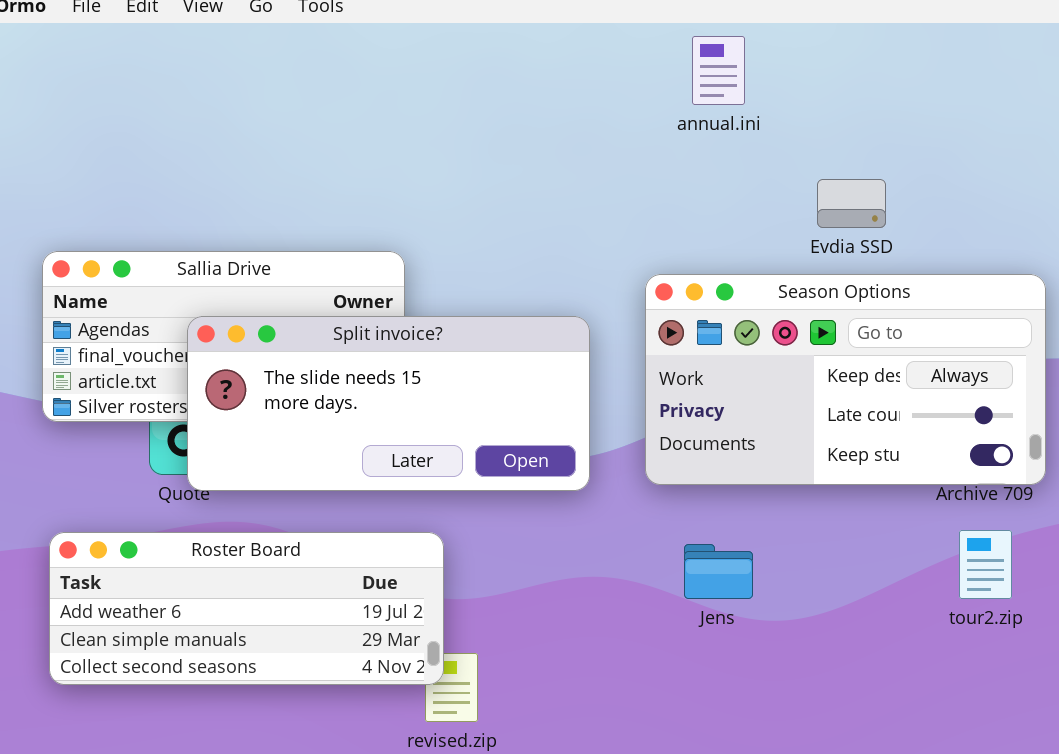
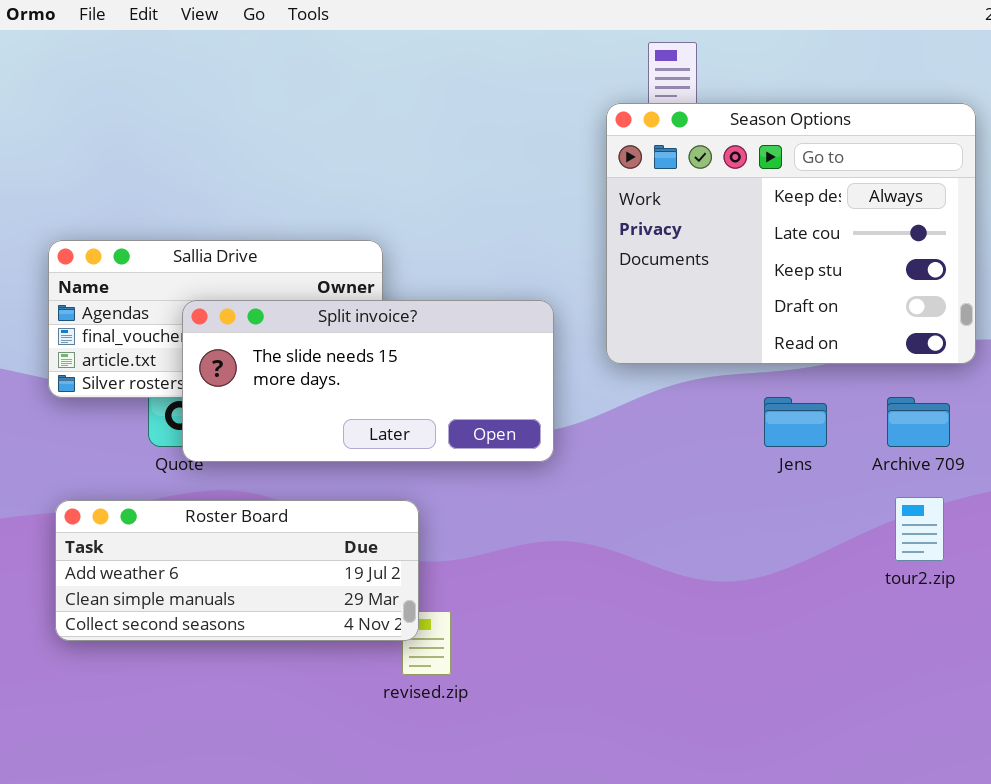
Season Options: [645,274,1046,485] -> [606,103,976,364], moved, resized
Jens: [684,544,753,599] -> [764,397,827,447], moved

